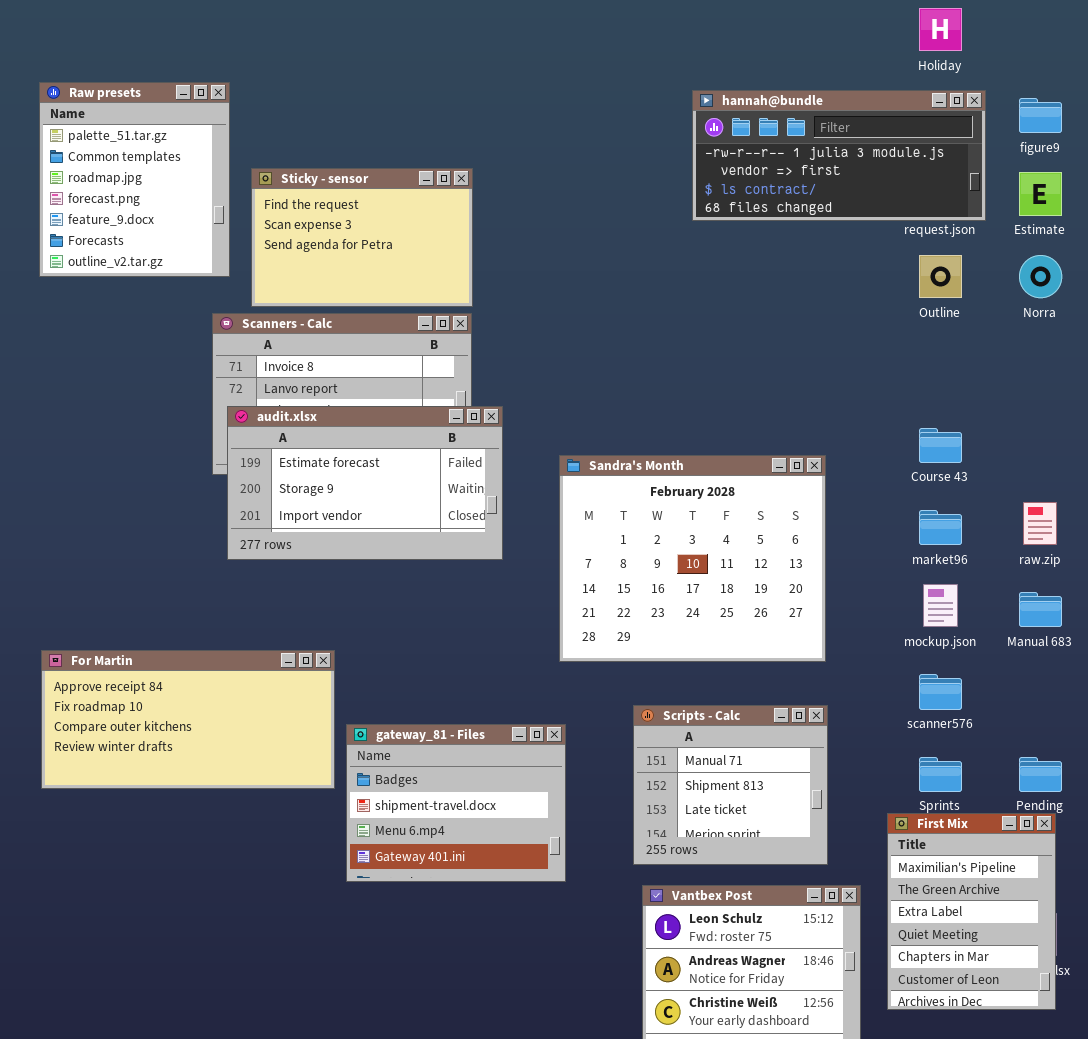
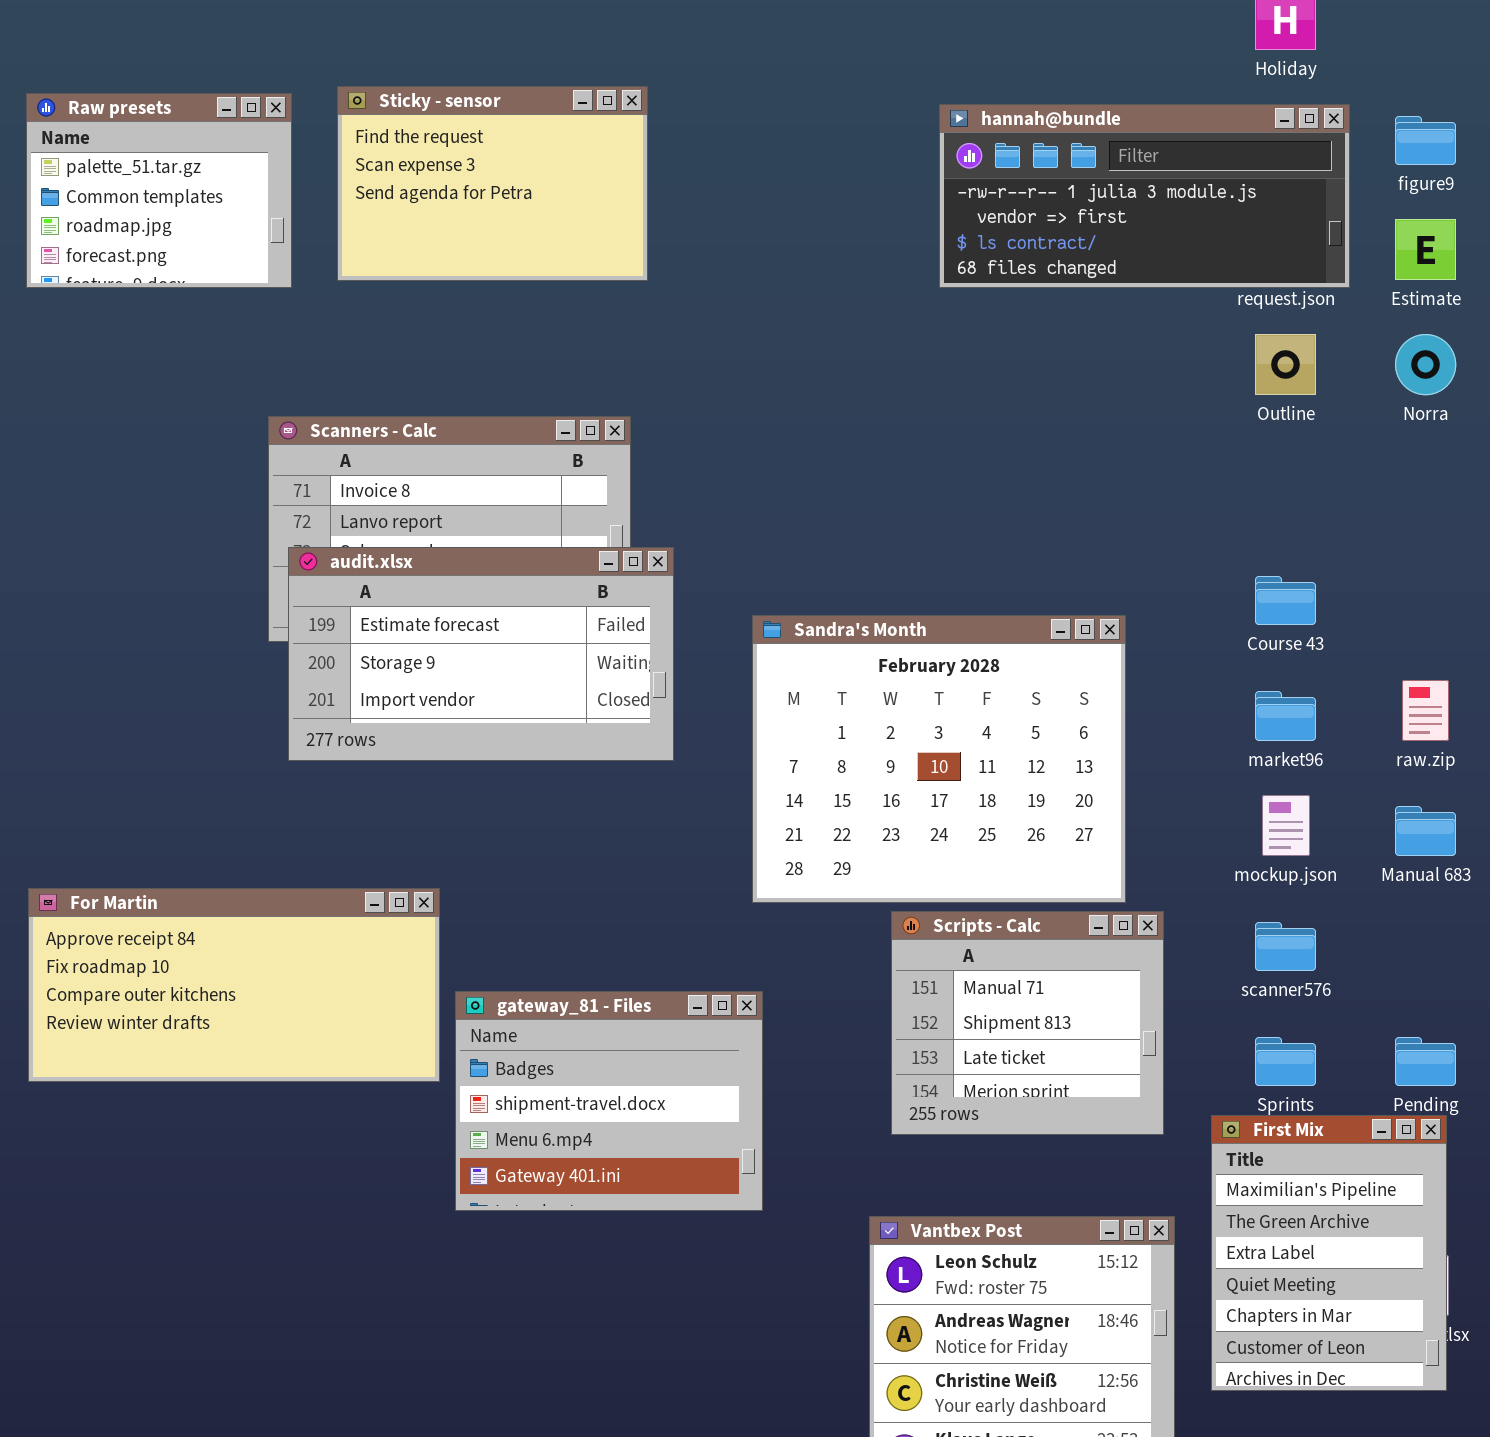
Raw presets: [39,82,230,277] -> [26,93,292,288], resized
Sticky - sensor: [251,168,473,307] -> [337,86,648,281], moved
Scripts - Calc: [633,705,828,865] -> [891,911,1164,1135], moved

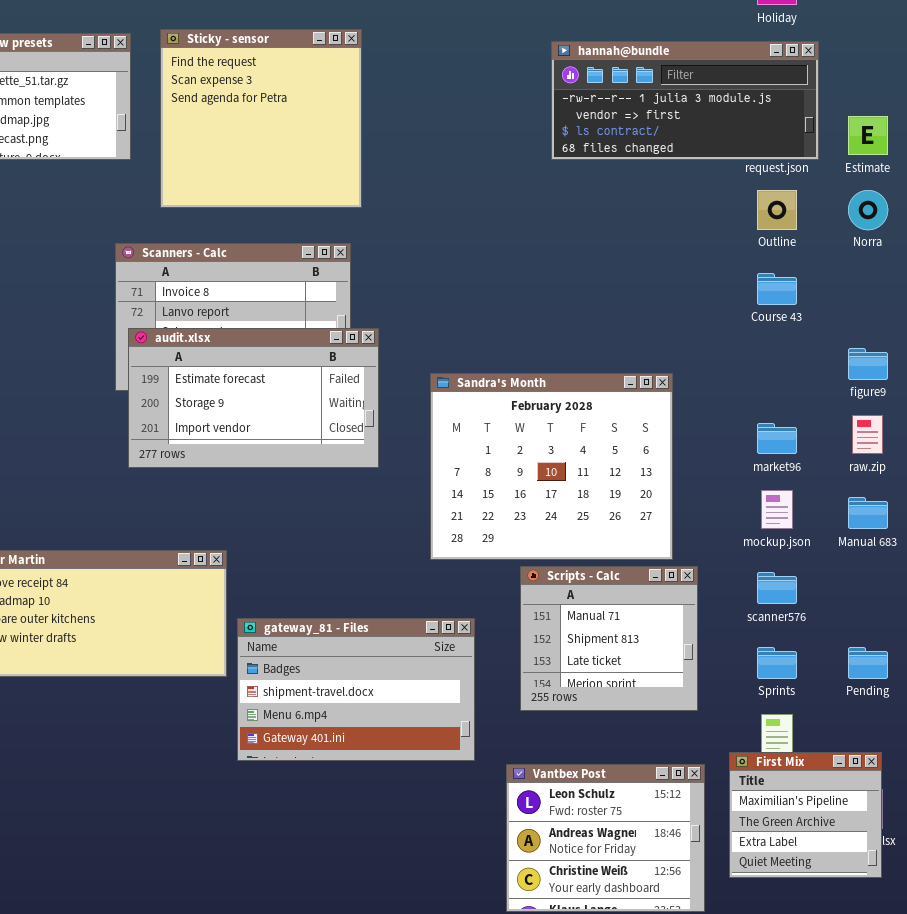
Sticky - sensor: [337,86,648,281] -> [160,29,362,208], resized
figure9: [1395,116,1456,165] -> [848,348,888,380], moved
Course 43: [1255,576,1316,625] -> [757,273,797,305], moved
gateway_81 - Files: [455,991,763,1211] -> [237,618,475,761], resized
First Mix: [1211,1115,1447,1391] -> [729,752,882,878], resized

